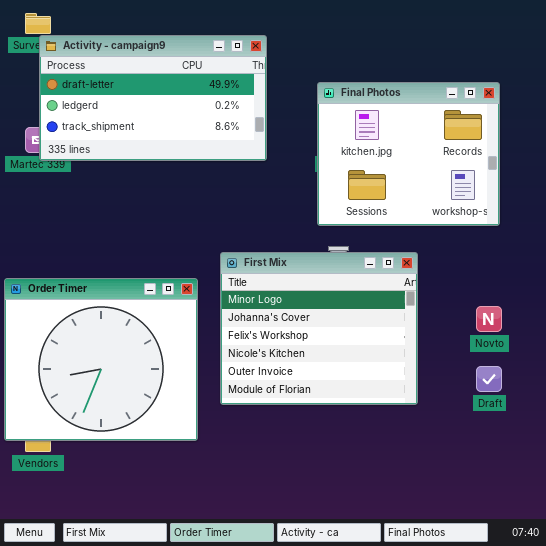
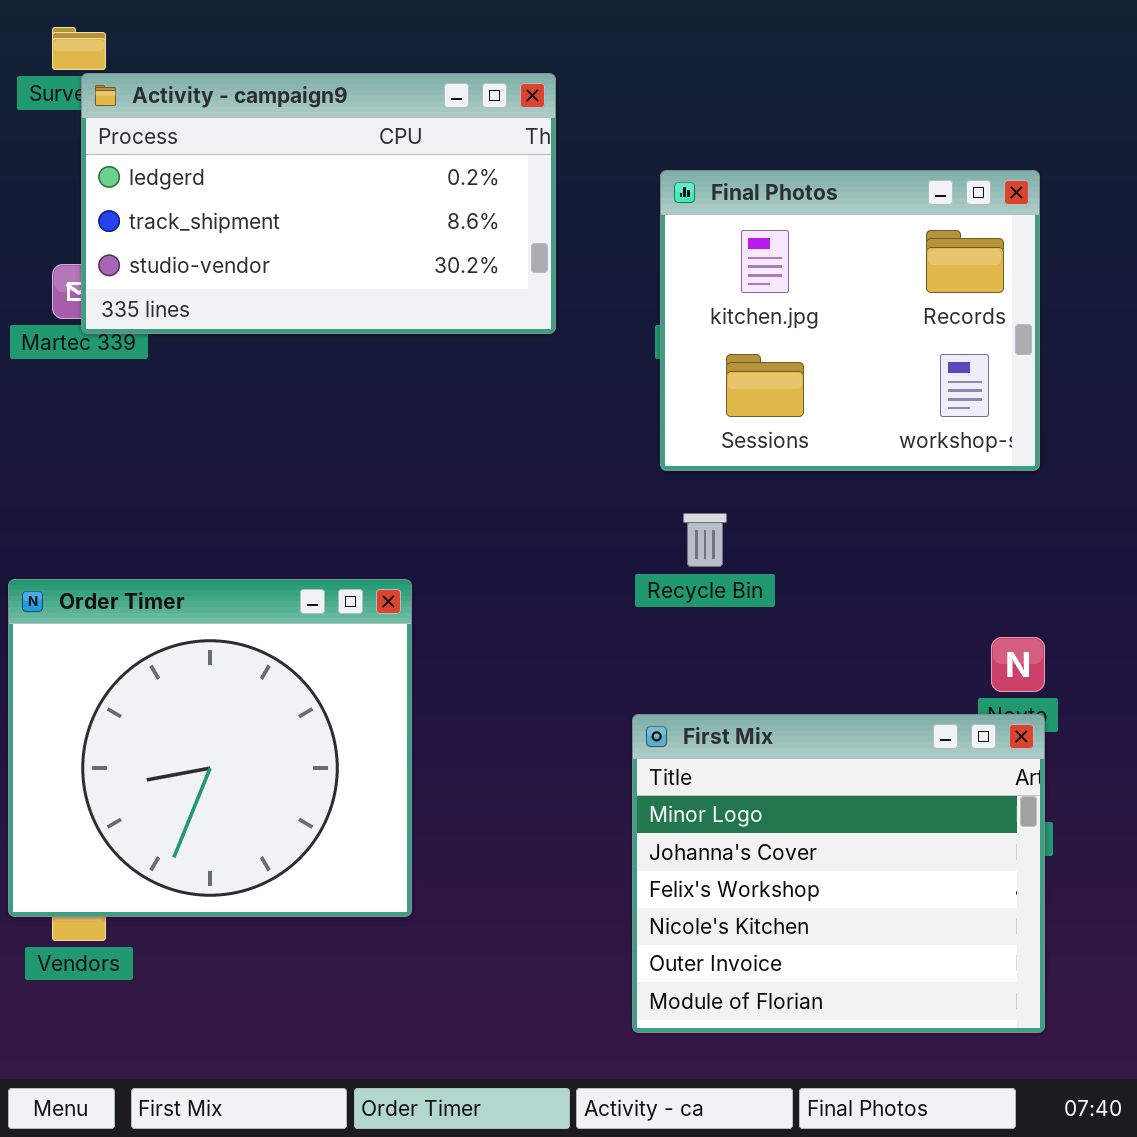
Activity - campaign9: [39,35,267,161] -> [81,73,556,334], scrolled down 1 row
First Mix: [220,252,418,405] -> [632,714,1045,1033], moved

